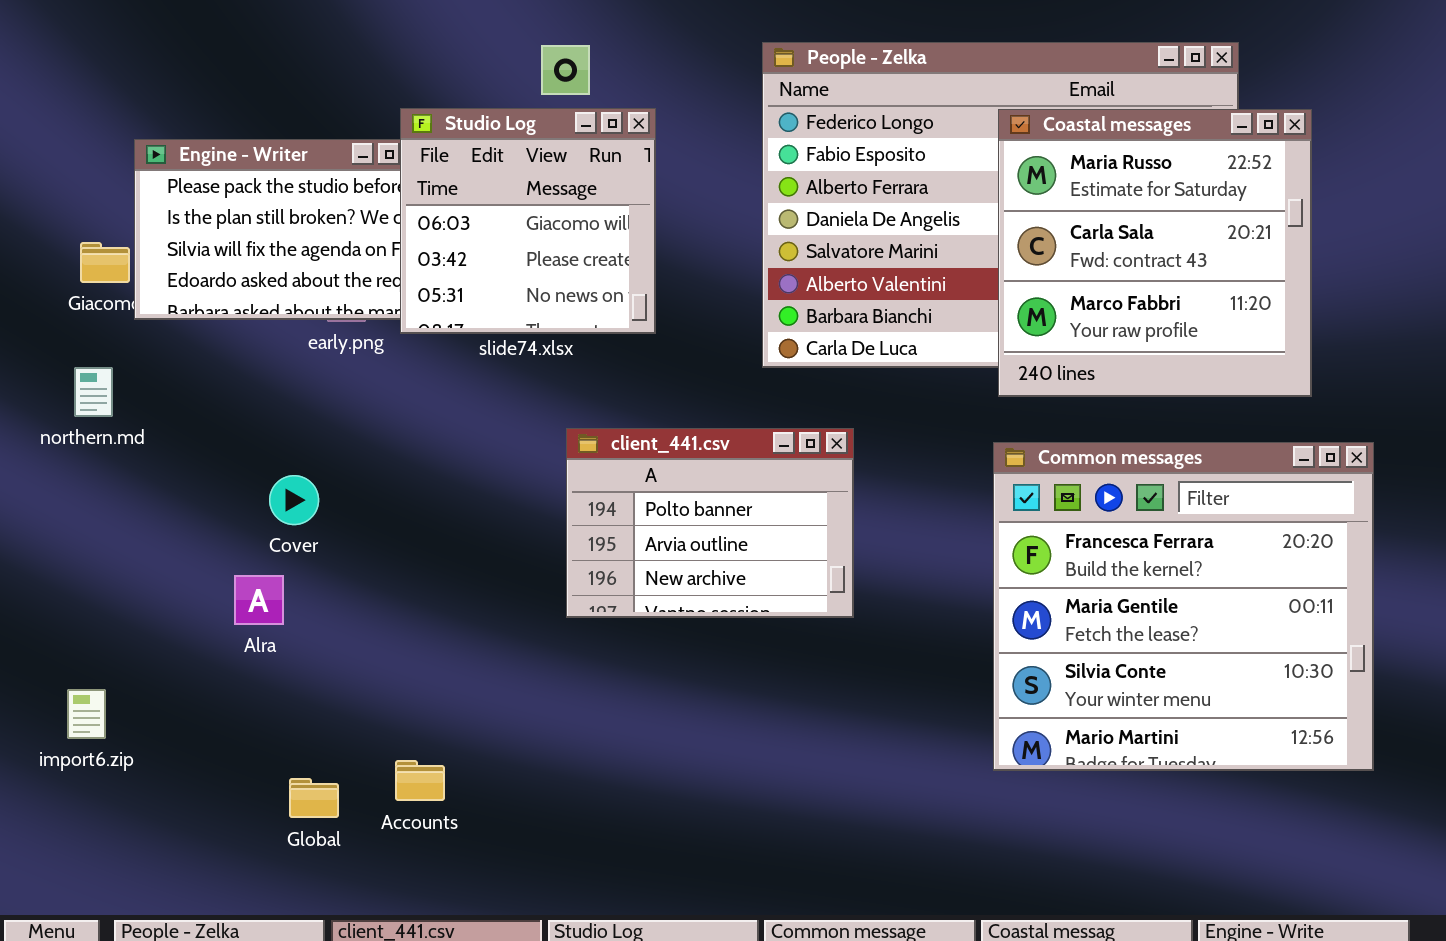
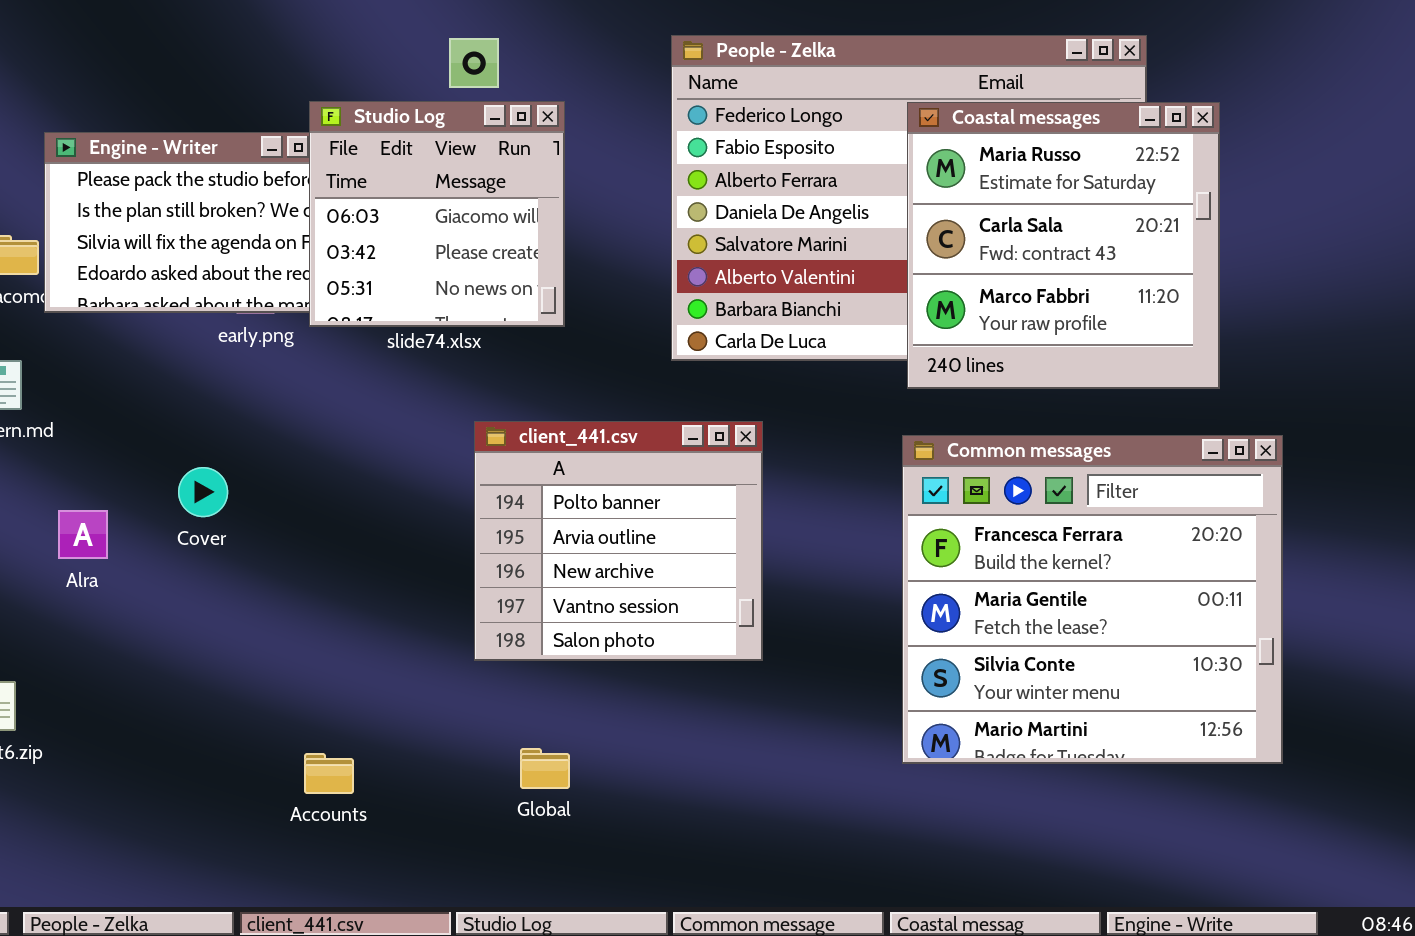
client_441.csv: [566,428,854,618] -> [474,421,763,661], resized
Alra: [234,575,284,625] -> [58,510,108,559], moved
Global: [289,778,339,818] -> [520,748,570,789], moved

